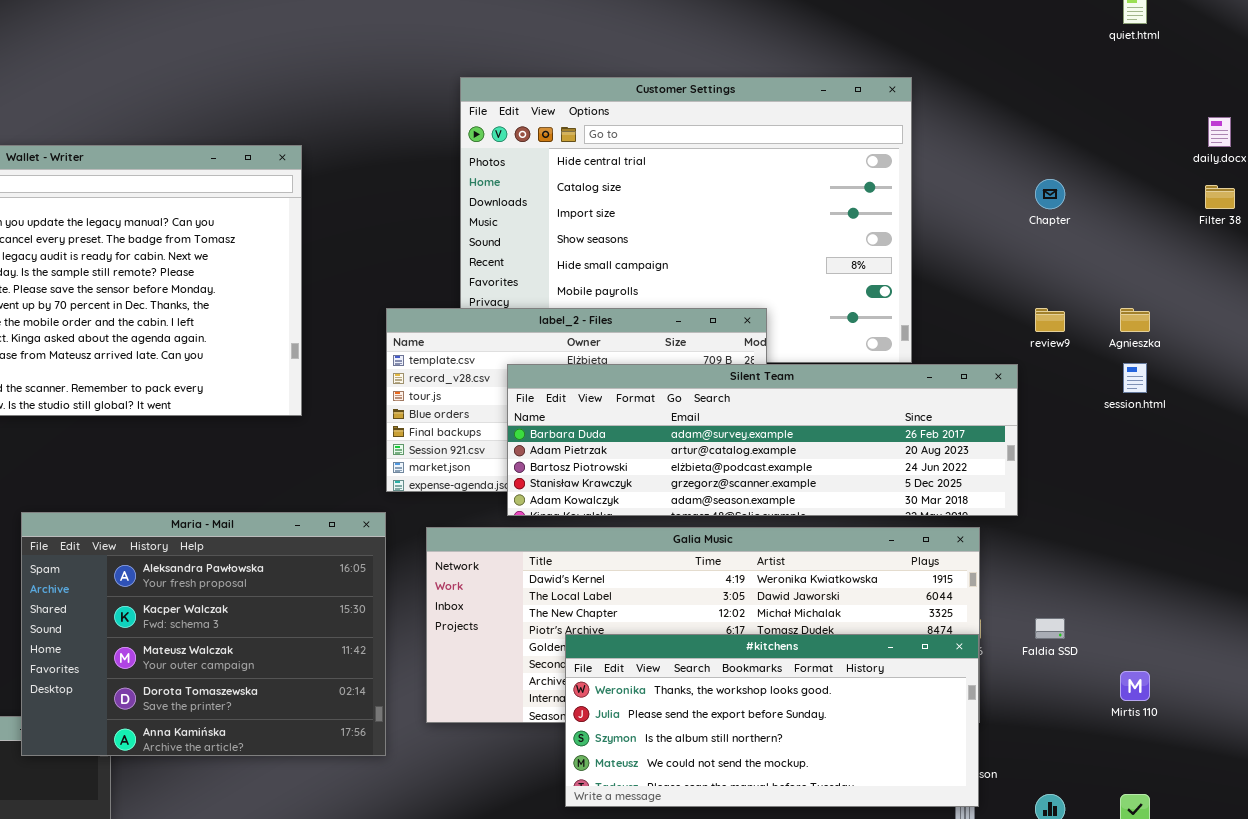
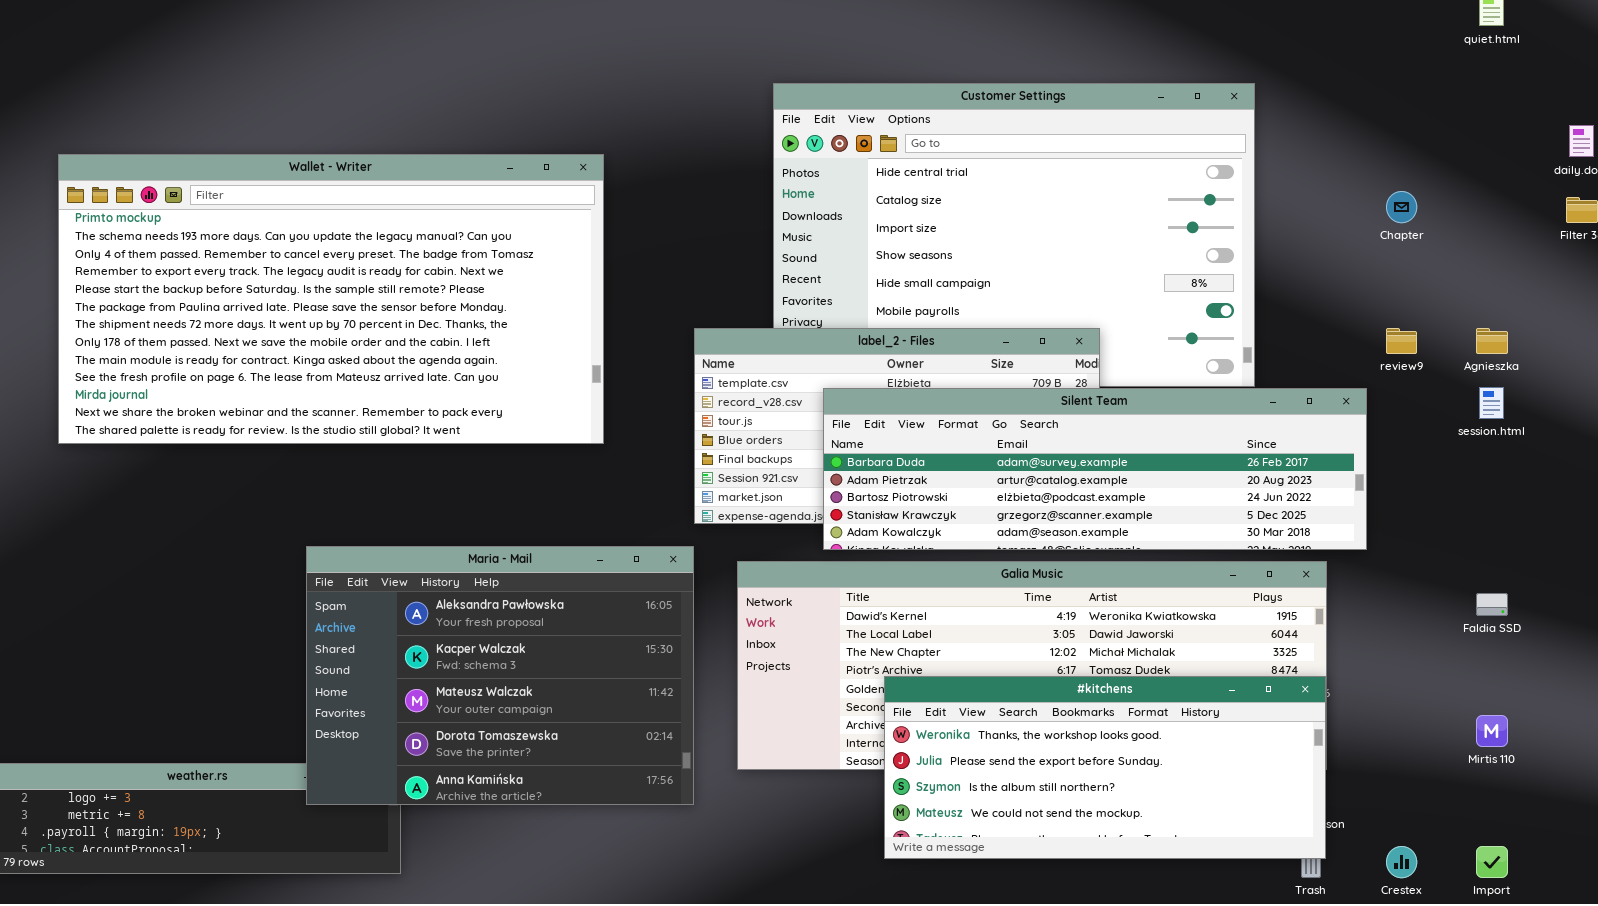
Faldia SSD: [1035,618,1065,639] -> [1476,593,1508,616], moved

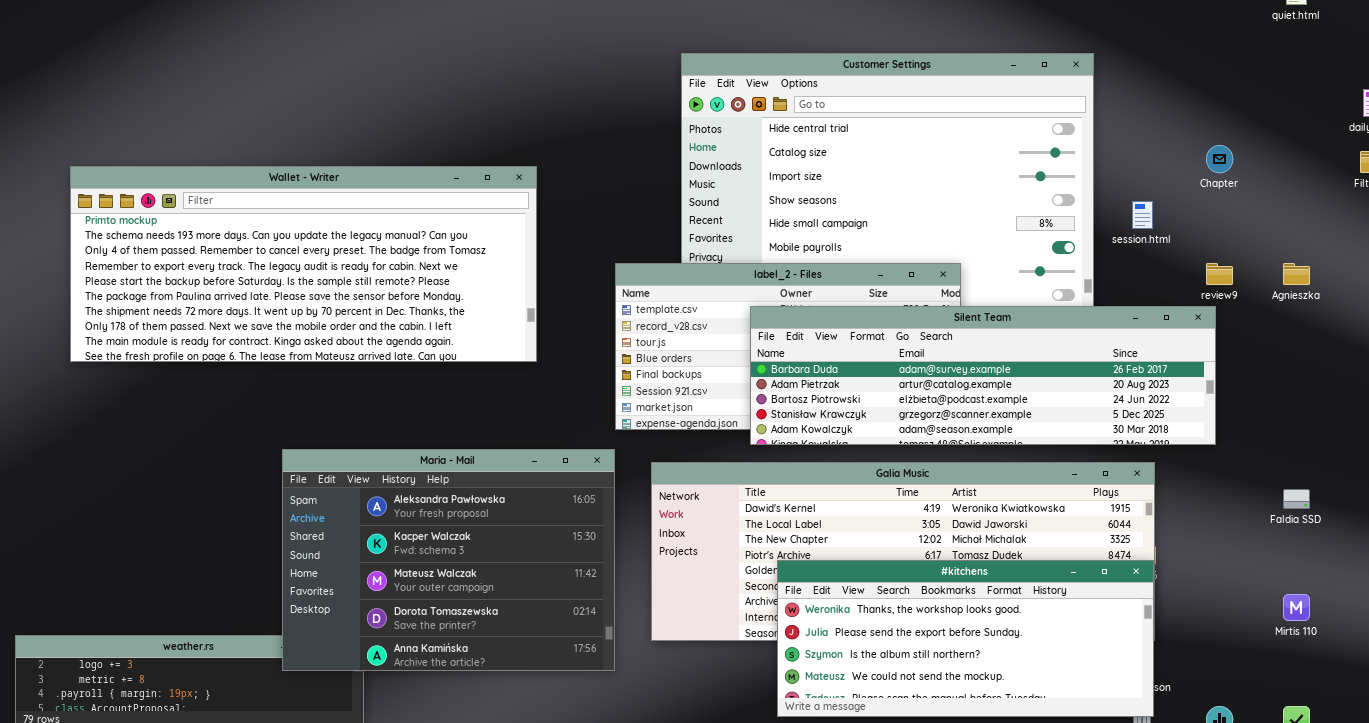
Wallet - Writer: [58,154,604,444] -> [70,166,537,362], resized
session.html: [1479,387,1504,419] -> [1132,201,1153,229], moved
Silent Team: [823,388,1367,550] -> [750,306,1216,445], moved

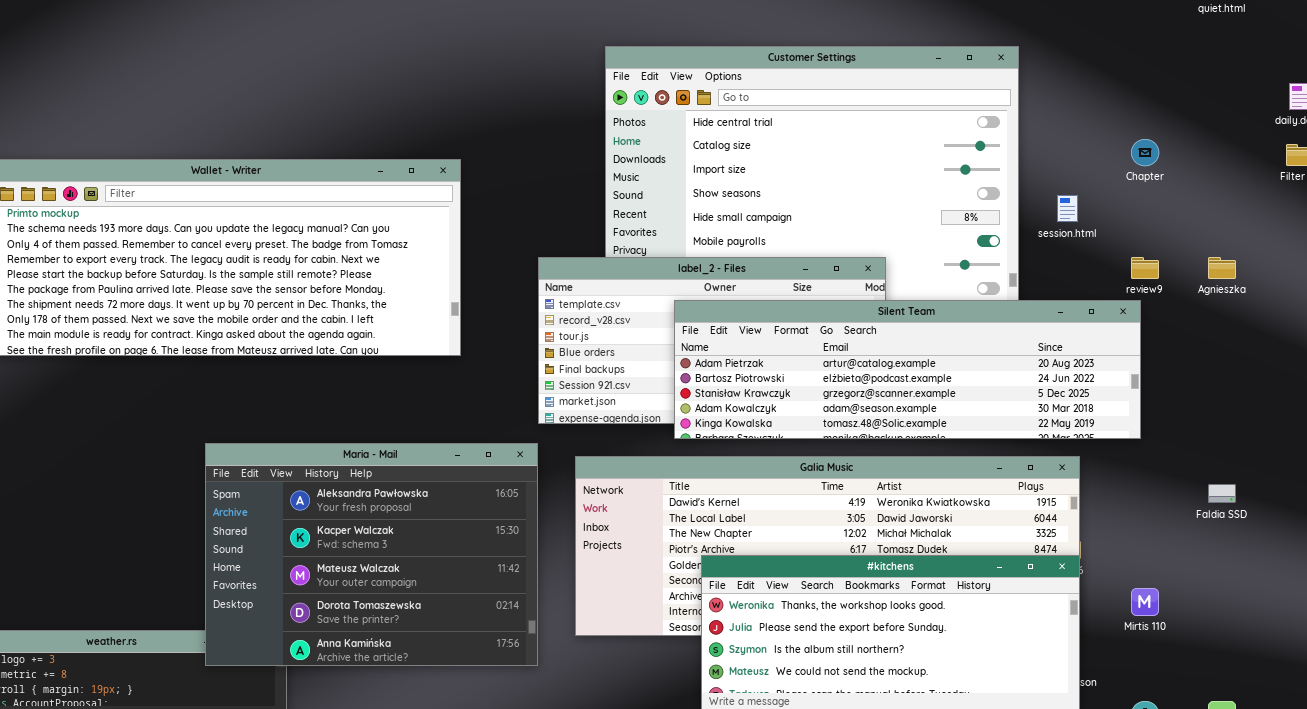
Silent Team: [750,306,1216,445] -> [674,300,1141,439], scrolled down 1 row
Mirtis 110: [1283,594,1310,621] -> [1131,588,1159,616], moved

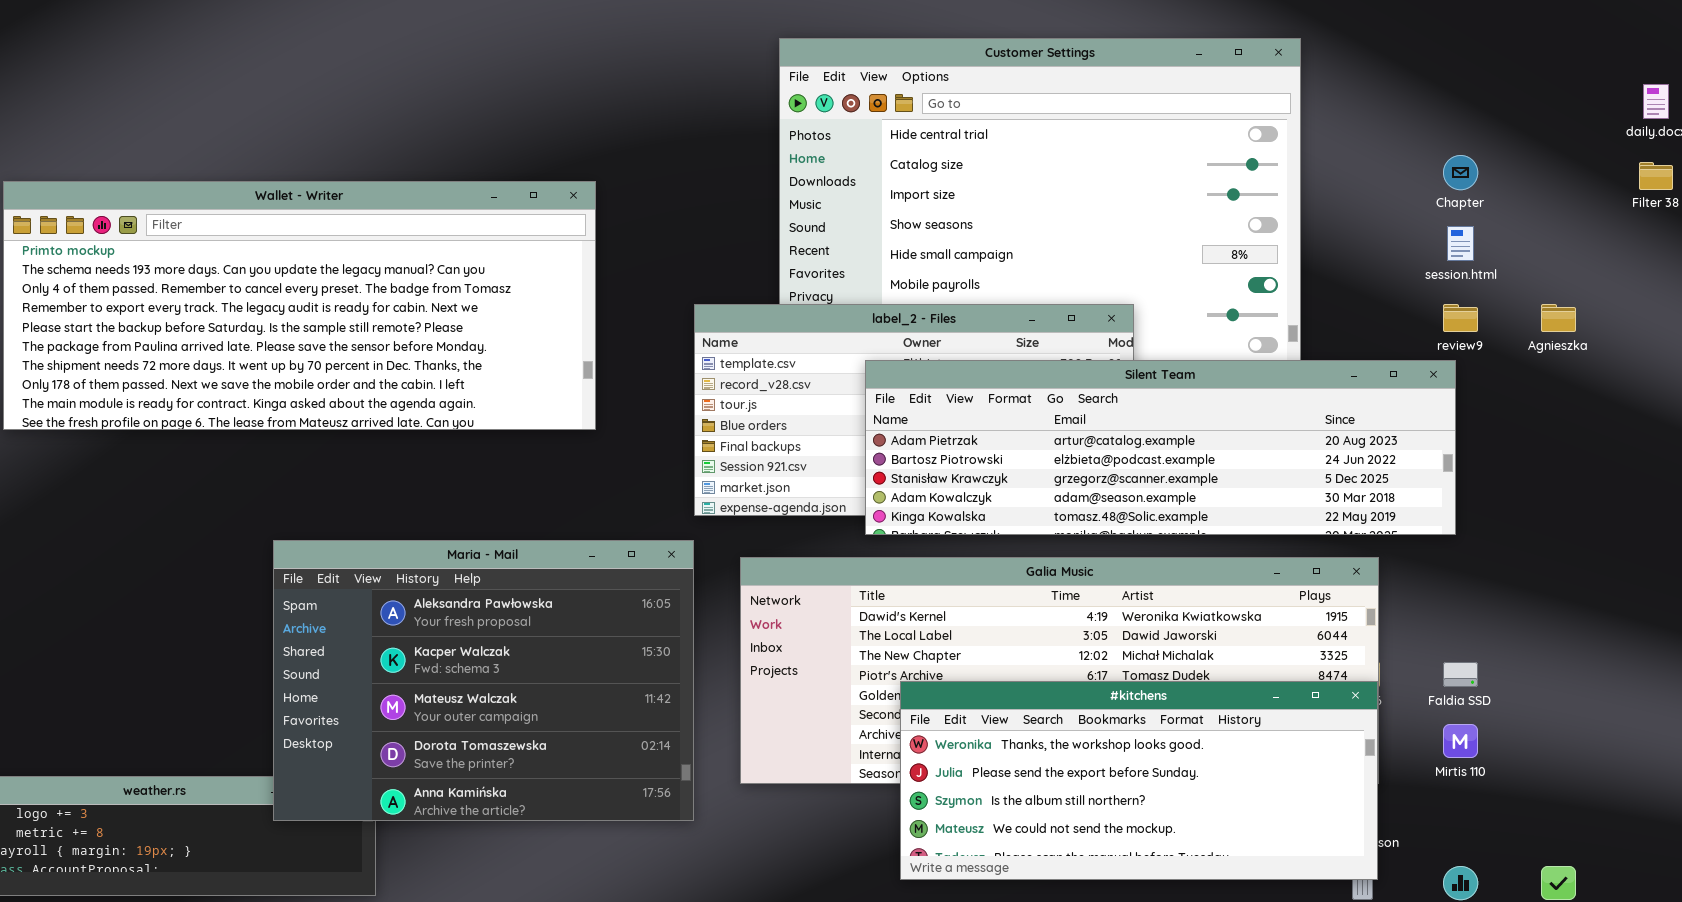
session.html: [1057,195,1078,222] -> [1447,226,1474,261], moved
Faldia SSD: [1208,484,1236,503] -> [1443,662,1478,687], moved

